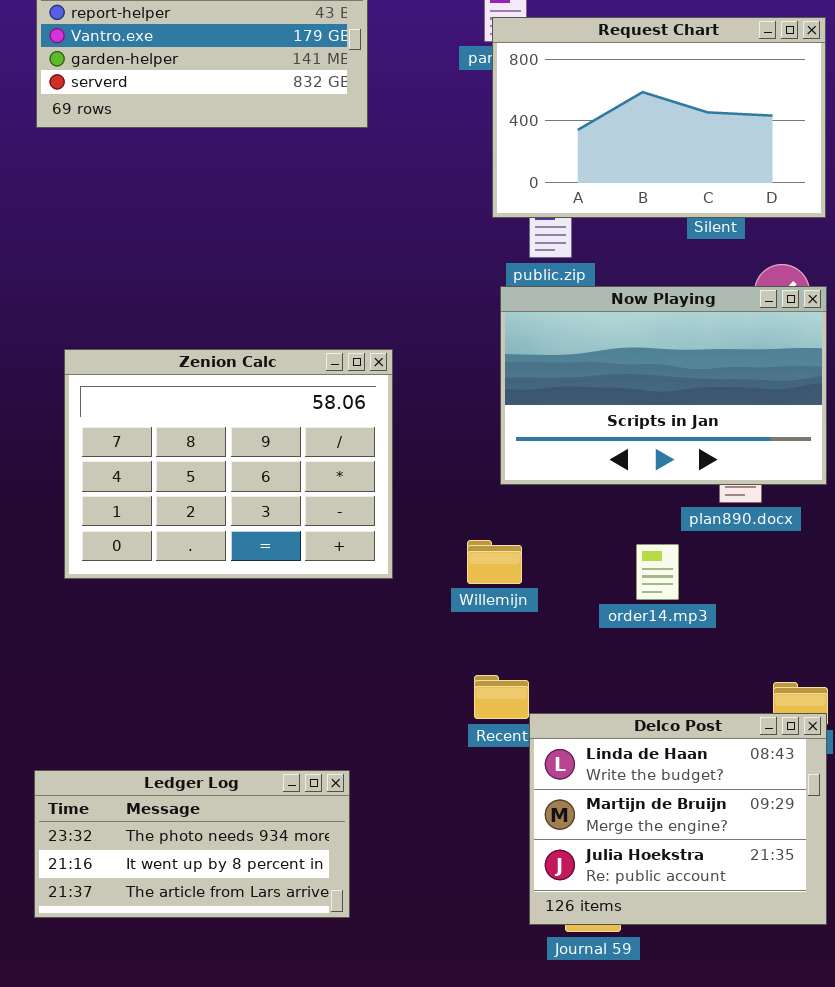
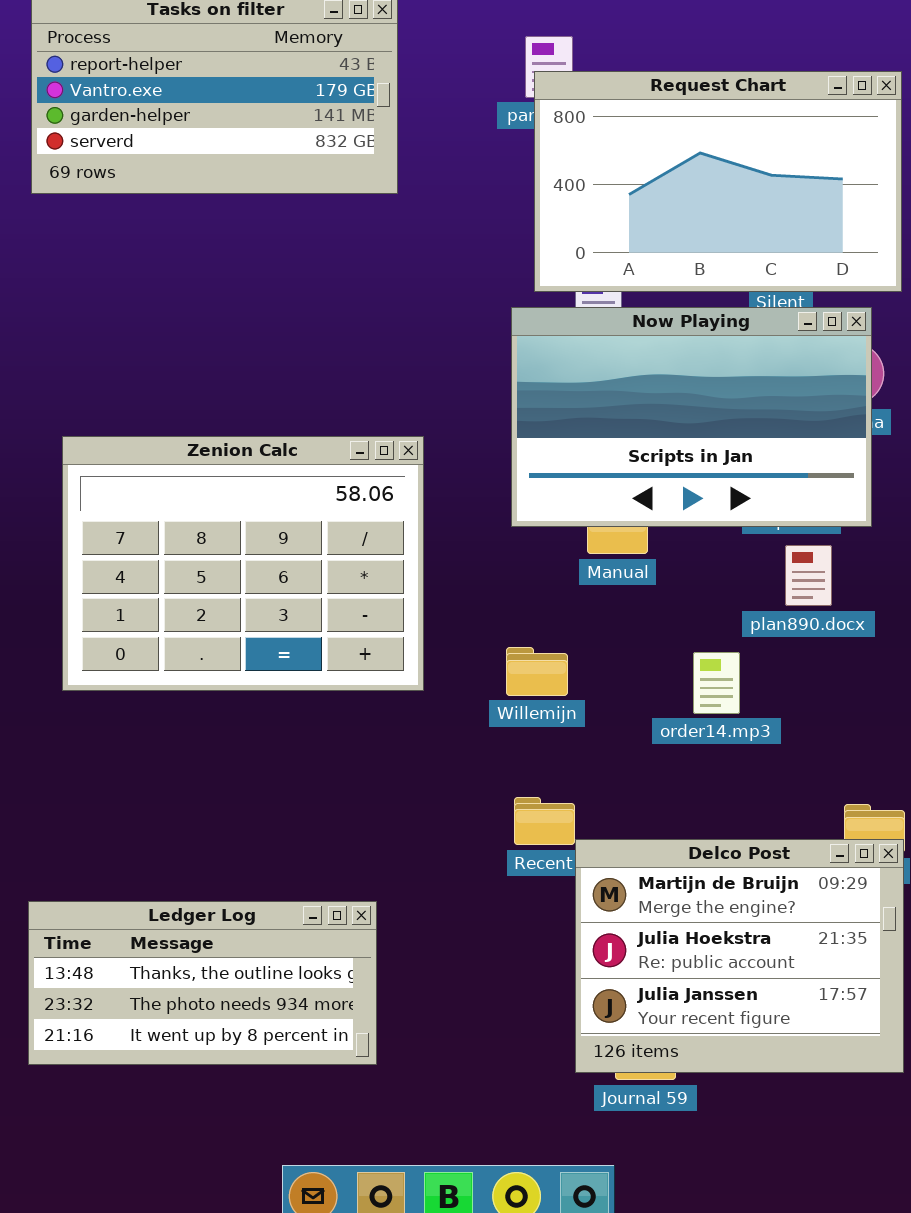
Now Playing: [500,286,827,485] -> [511,307,872,527], moved
Delco Post: [529,713,827,925] -> [575,839,904,1073], scrolled down 1 row
Ledger Log: [34,770,350,918] -> [28,901,377,1065], scrolled up 1 row

